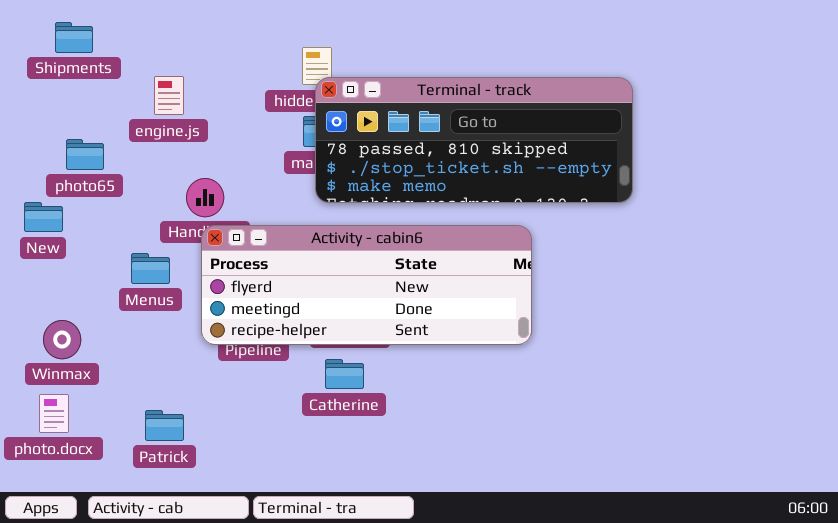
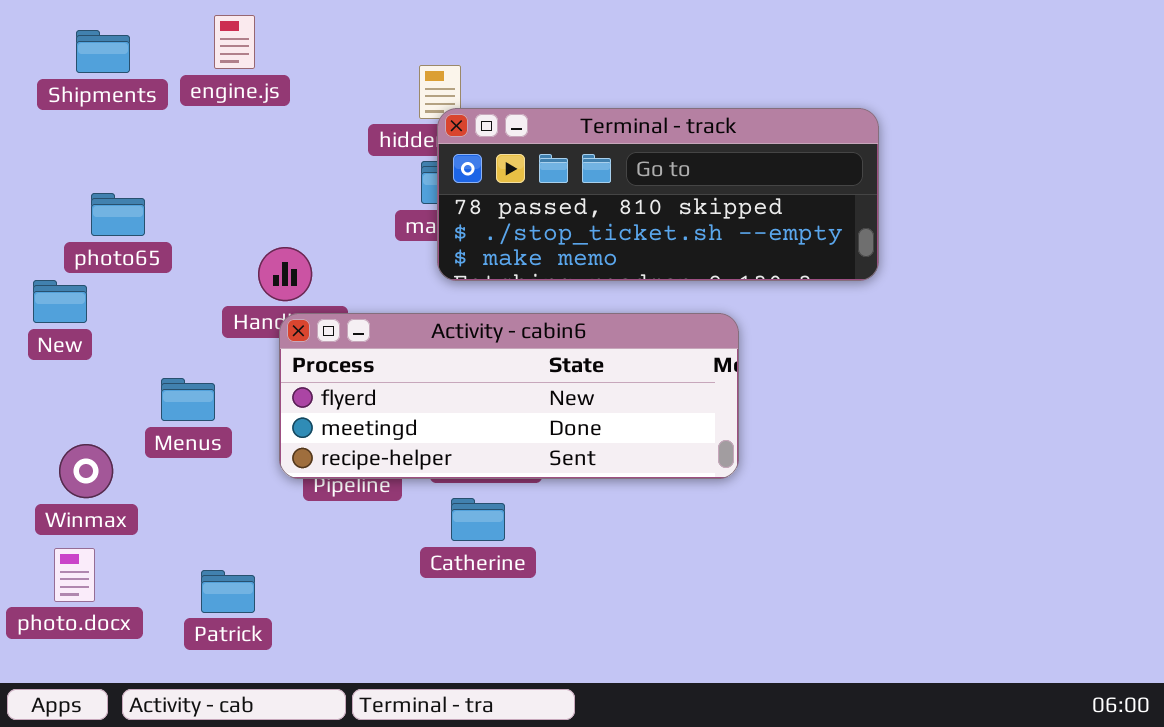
engine.js: [154,76,184,115] -> [214,15,255,69], moved
Menus: [131,253,170,284] -> [161,378,215,421], moved

